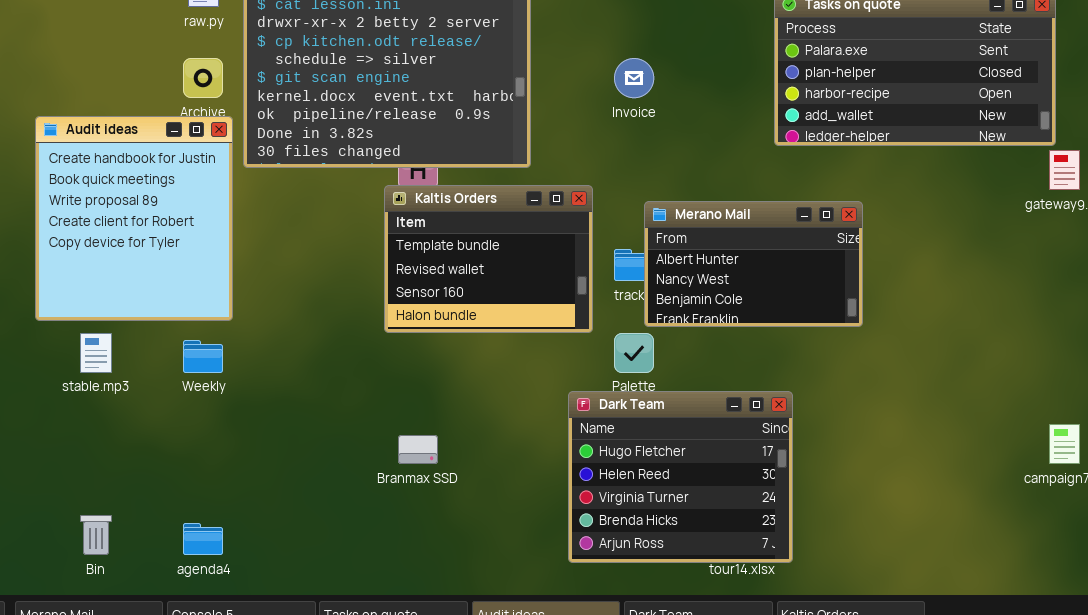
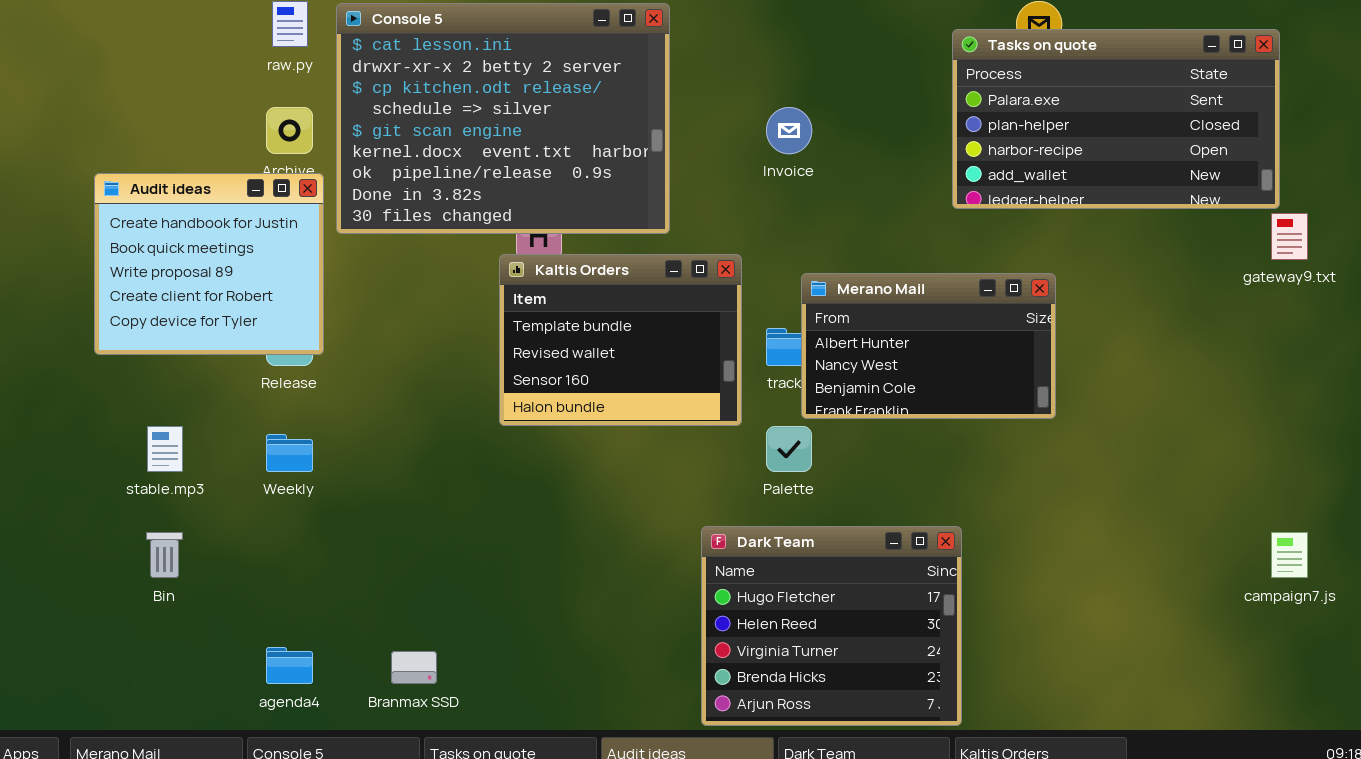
Audit ideas: [35,116,233,321] -> [94,173,324,355], resized
Dark Team: [568,391,793,563] -> [701,526,962,726], moved
Branmax SSD: [398,435,438,464] -> [391,651,437,684], moved
Bin: [80,515,112,555] -> [146,532,183,578], moved

